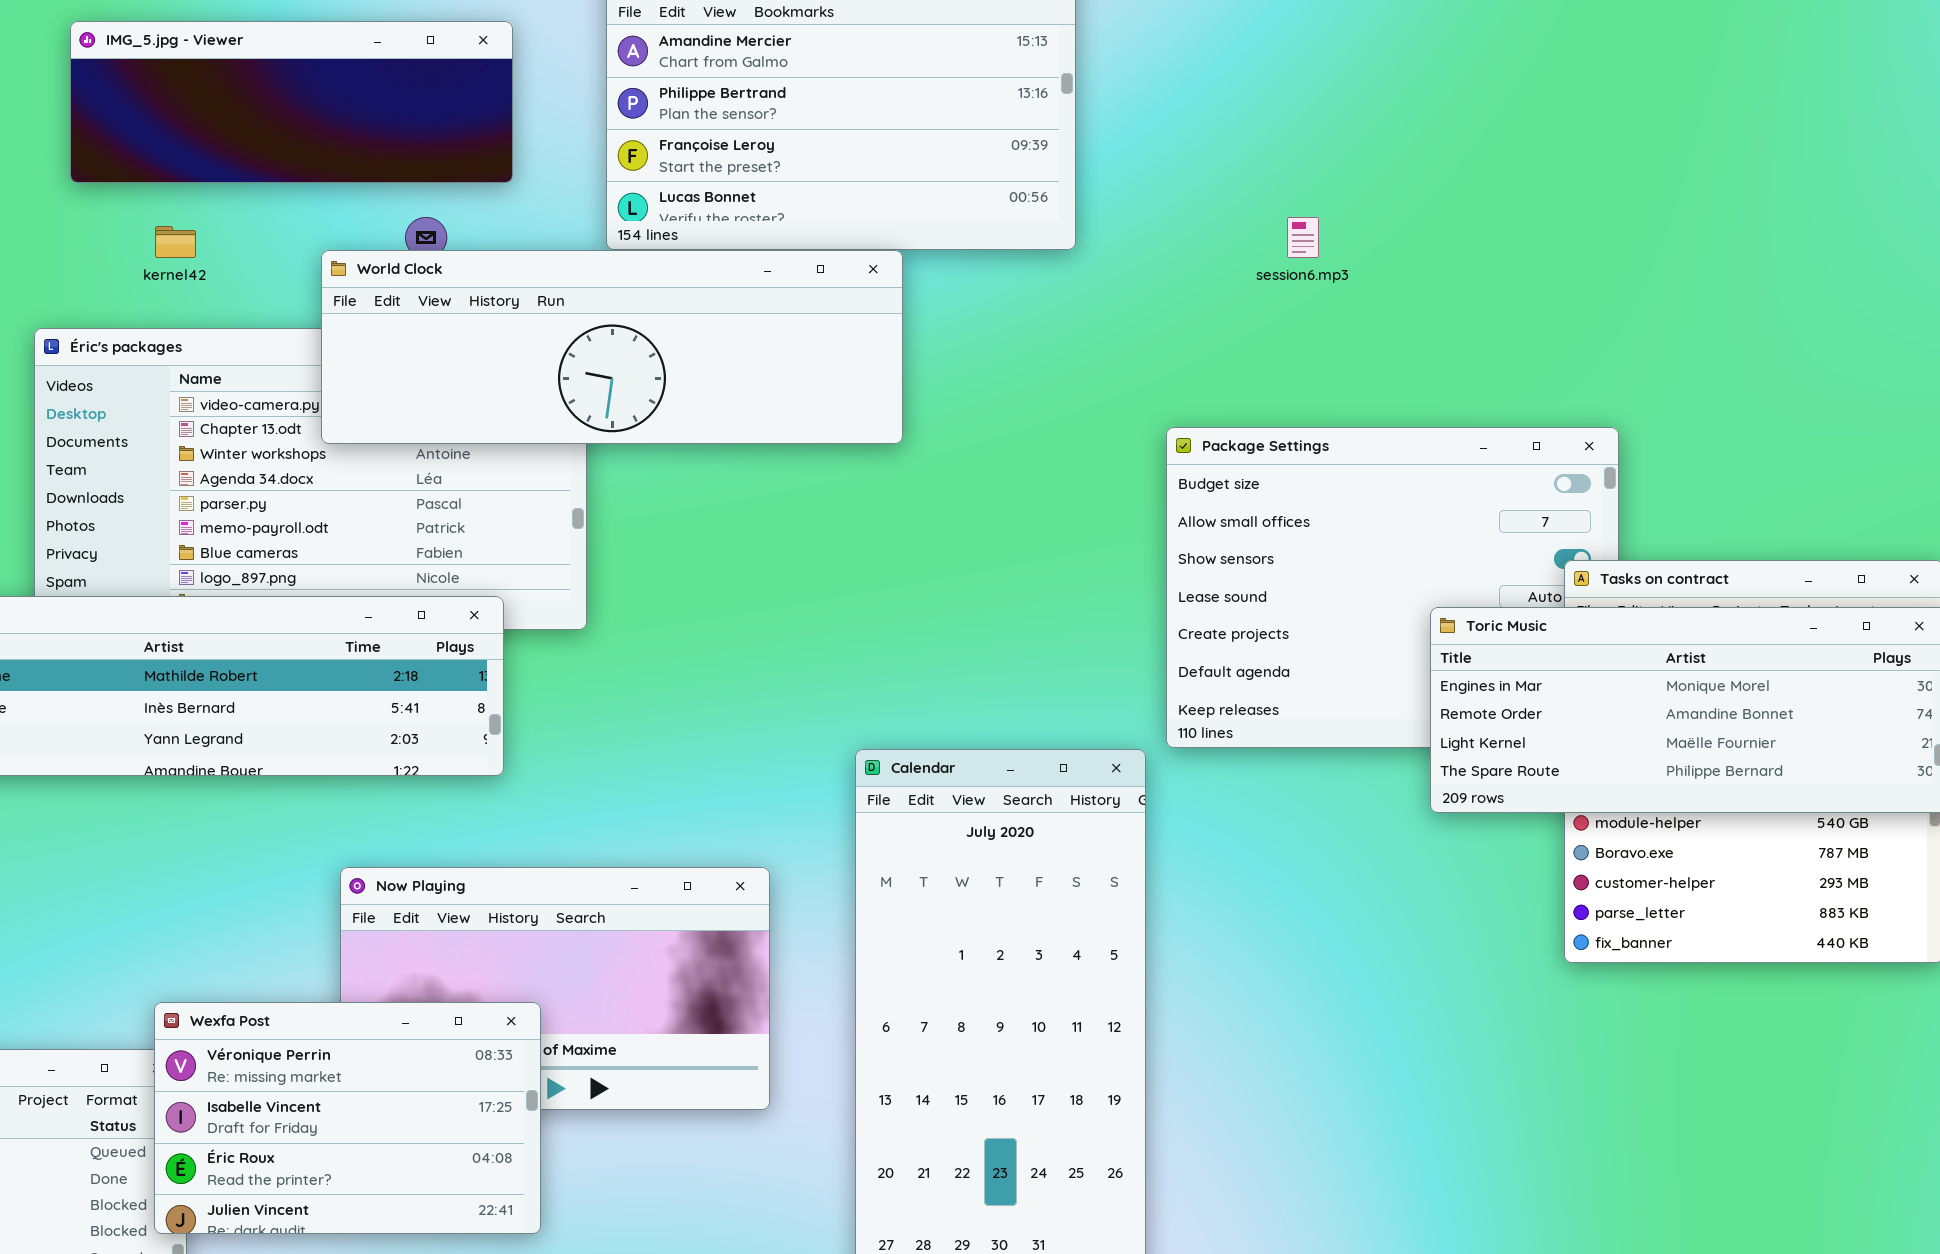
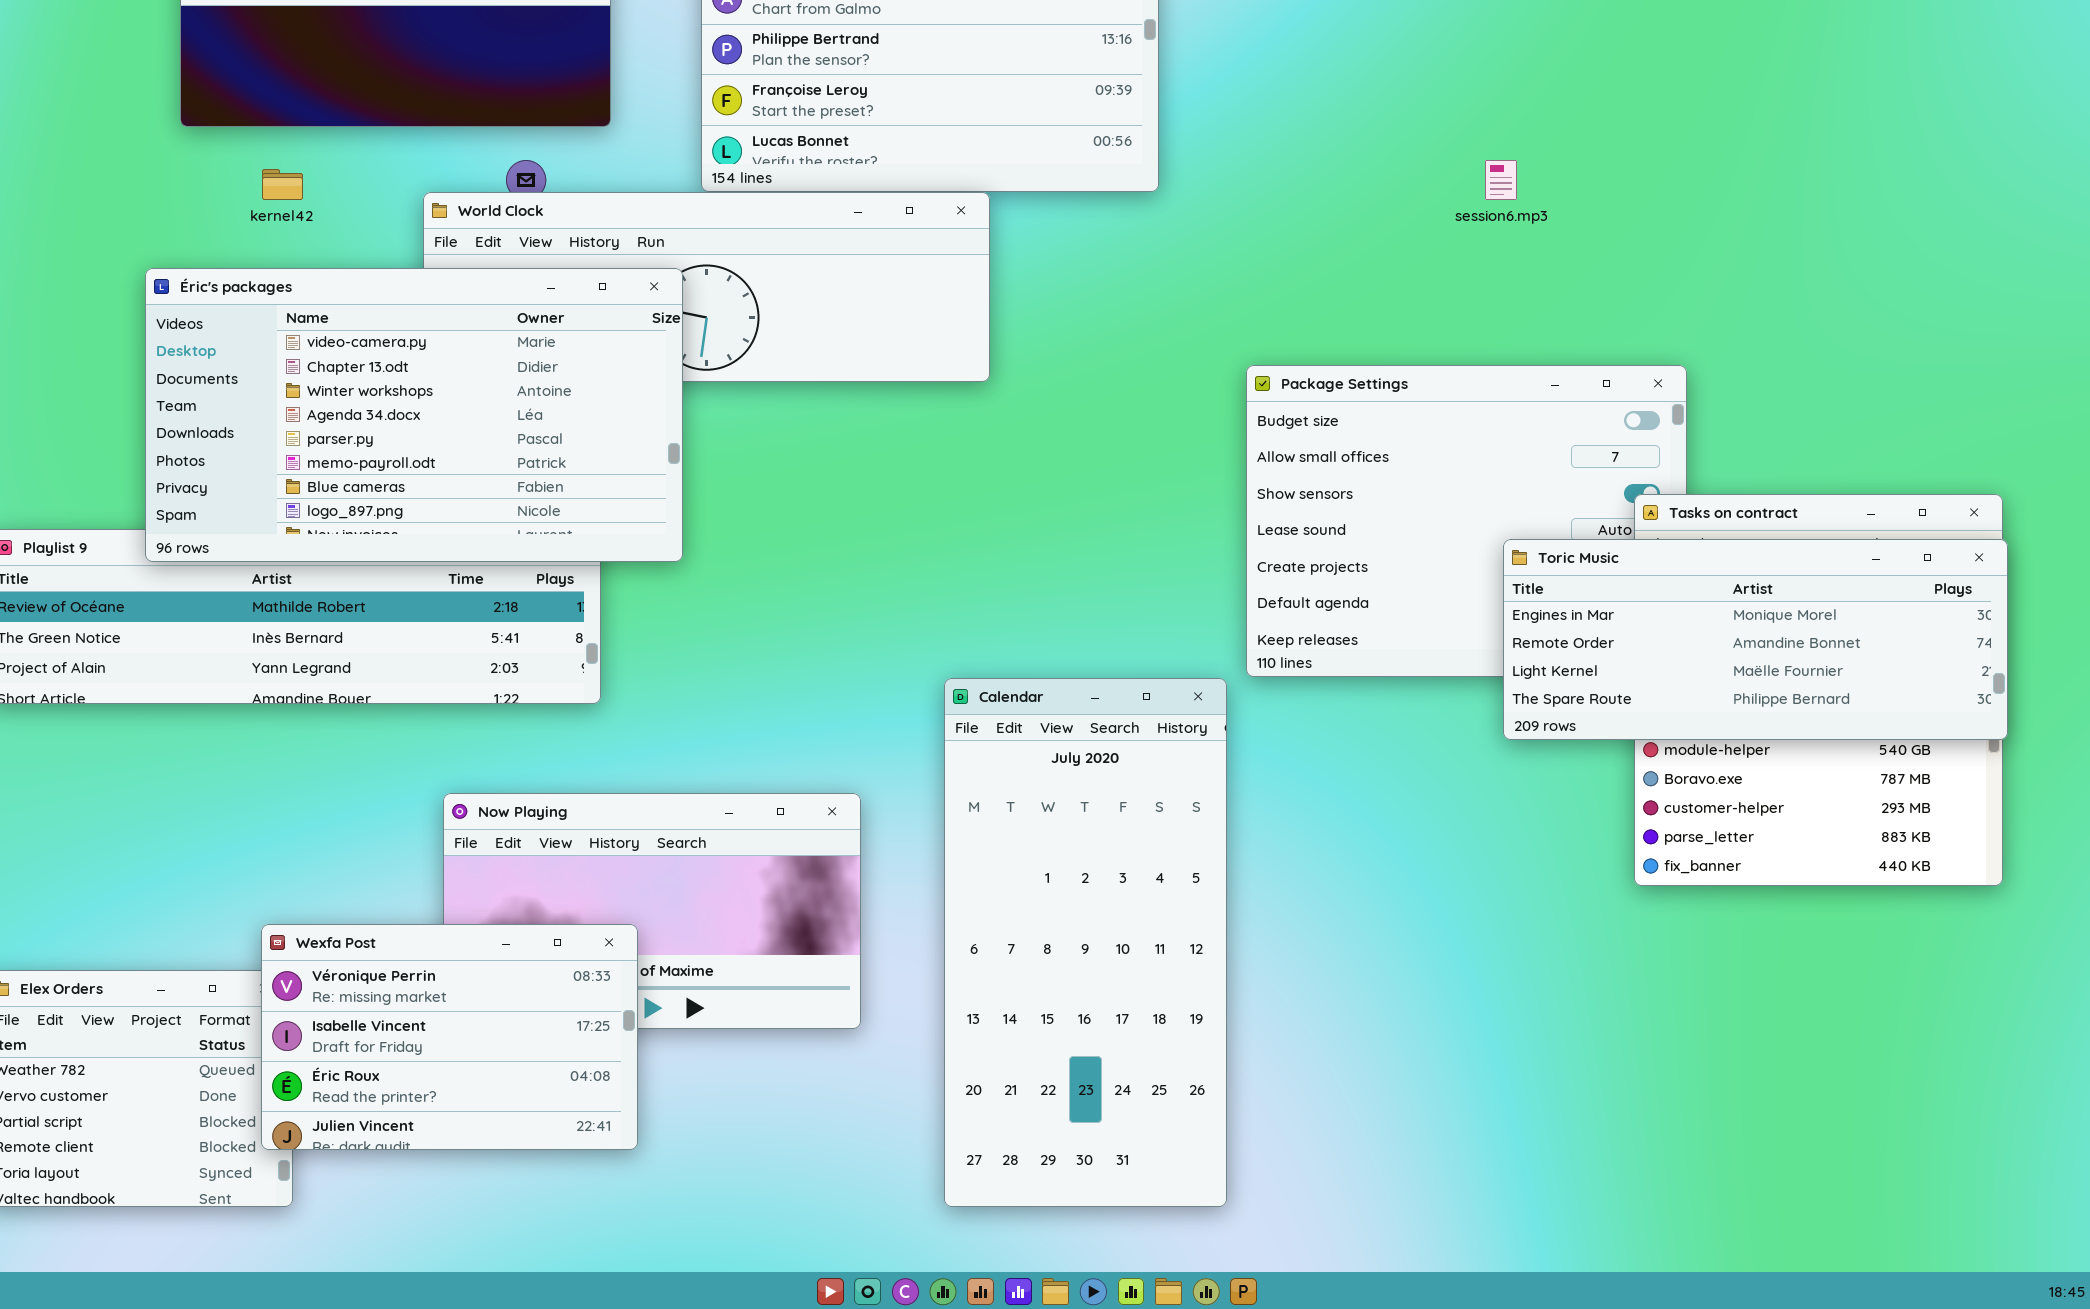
session6.mp3: [1287,217,1319,258] -> [1485,160,1517,200], moved
Éric's packages: [34,328,587,630] -> [145,268,683,562], raised

